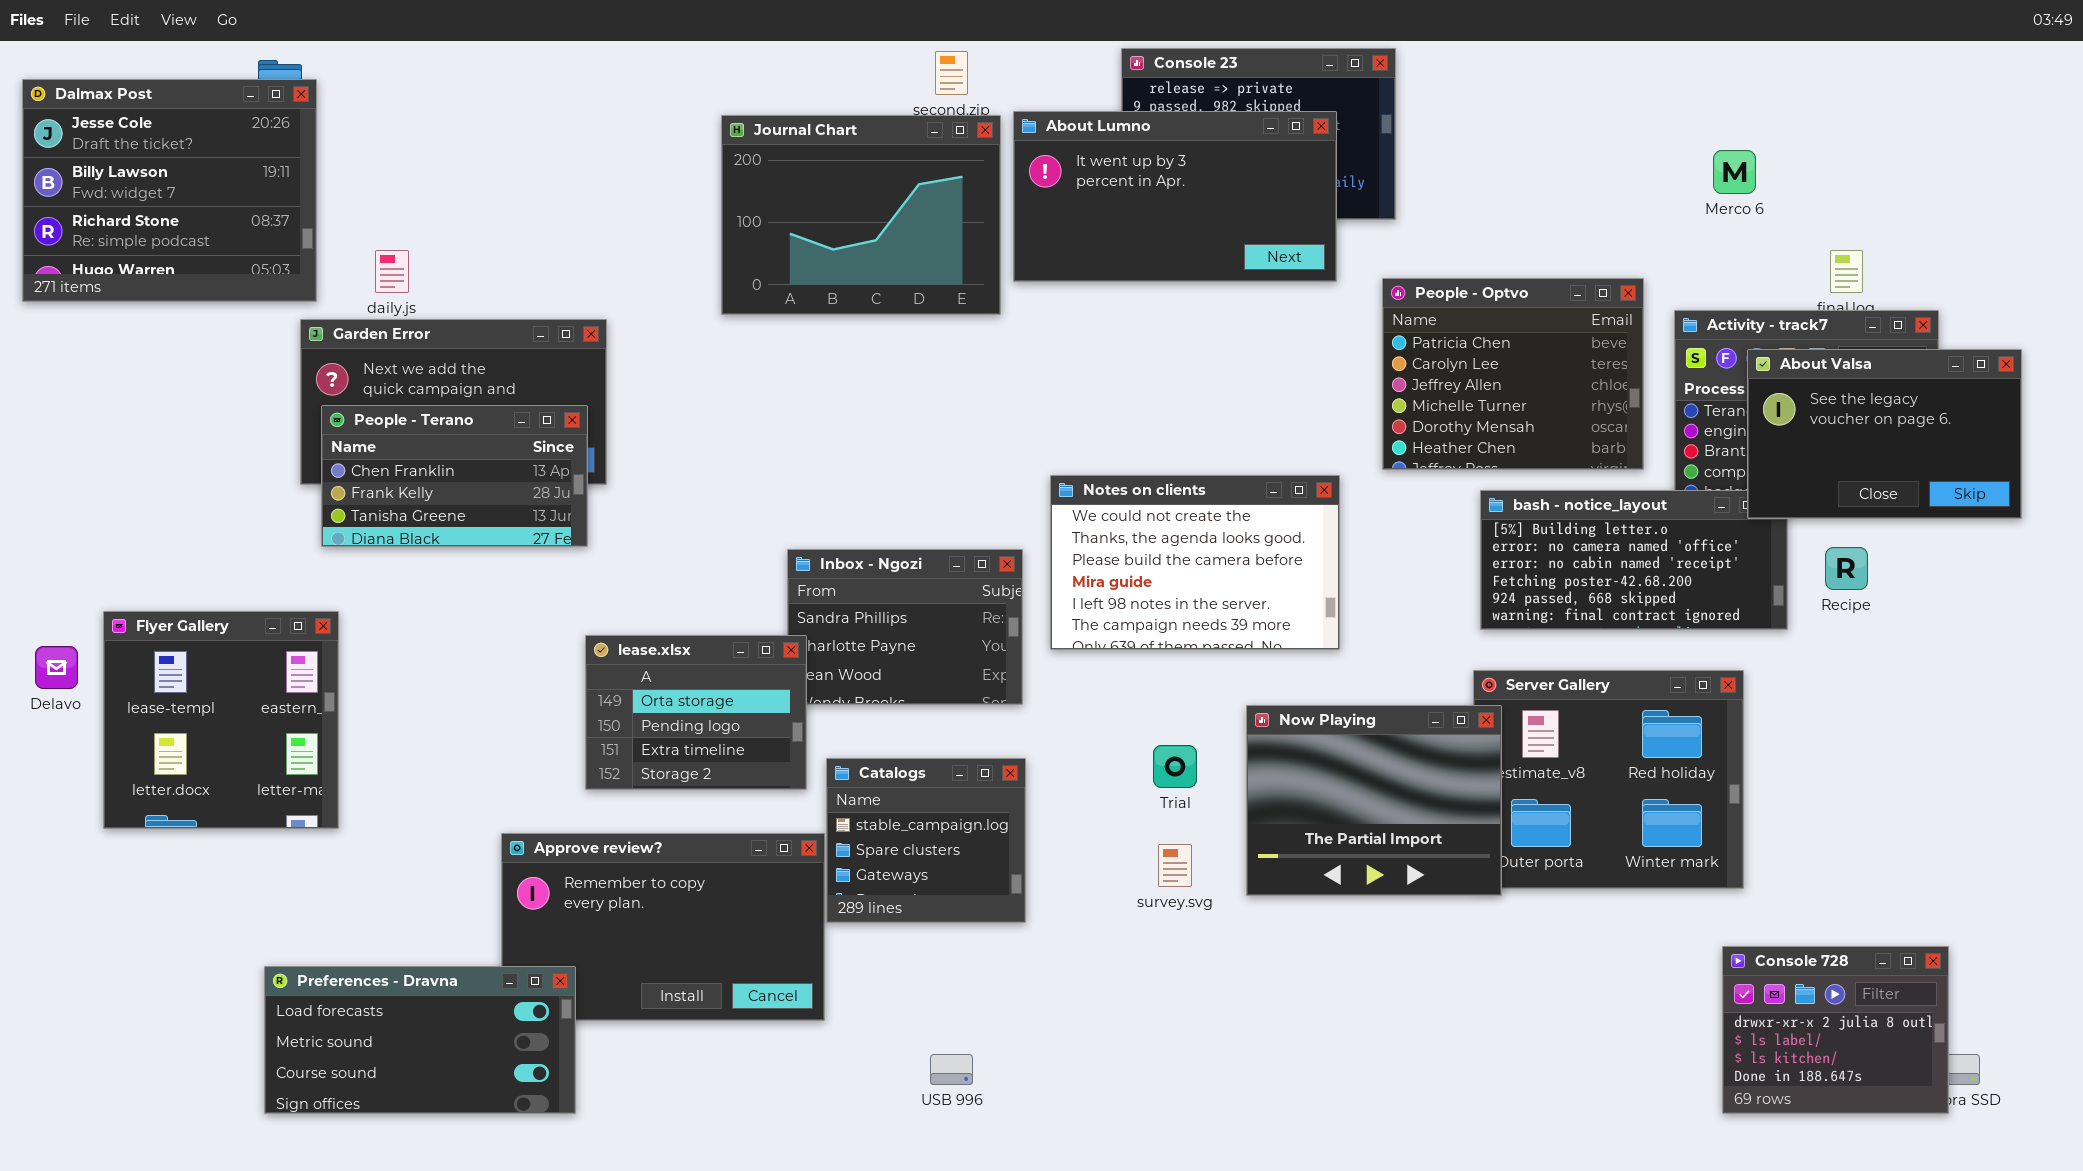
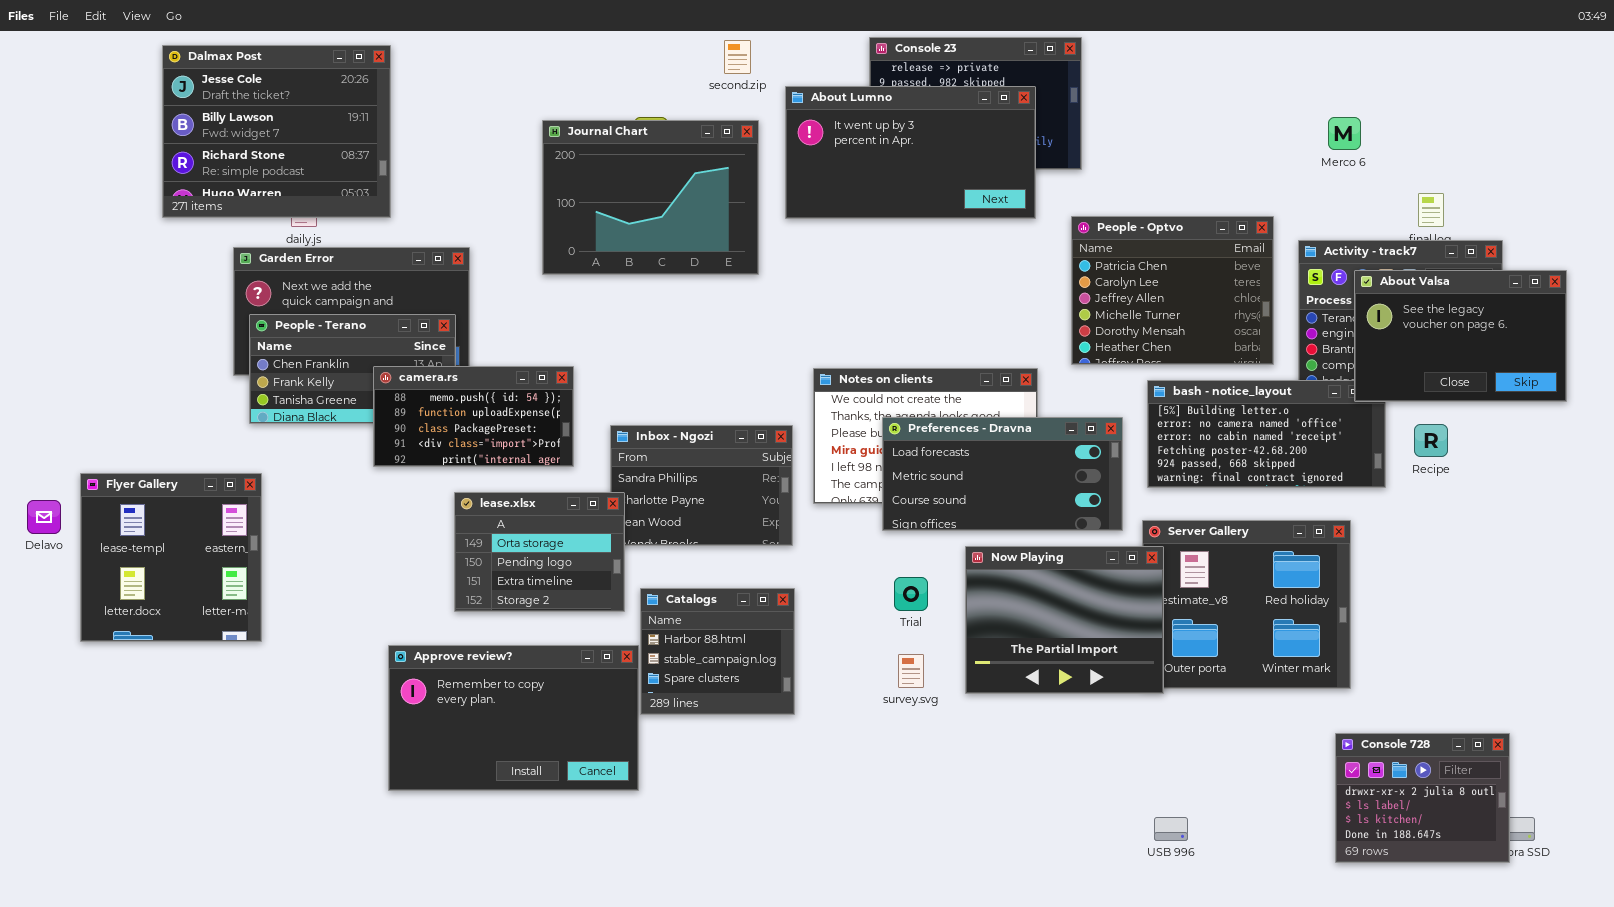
Dalmax Post: [22,79,317,302] -> [162,45,391,218], moved
Journal Chart: [721,115,1001,315] -> [542,120,759,275], moved
camera.rs: none -> [373,366,574,467], opened
Catalogs: [826,758,1026,923] -> [640,588,795,715], scrolled up 1 row
Preferences - Dravna: [264,966,576,1114] -> [882,417,1123,531], moved
USB 996: [930,1054,973,1085] -> [1154,817,1188,841], moved

